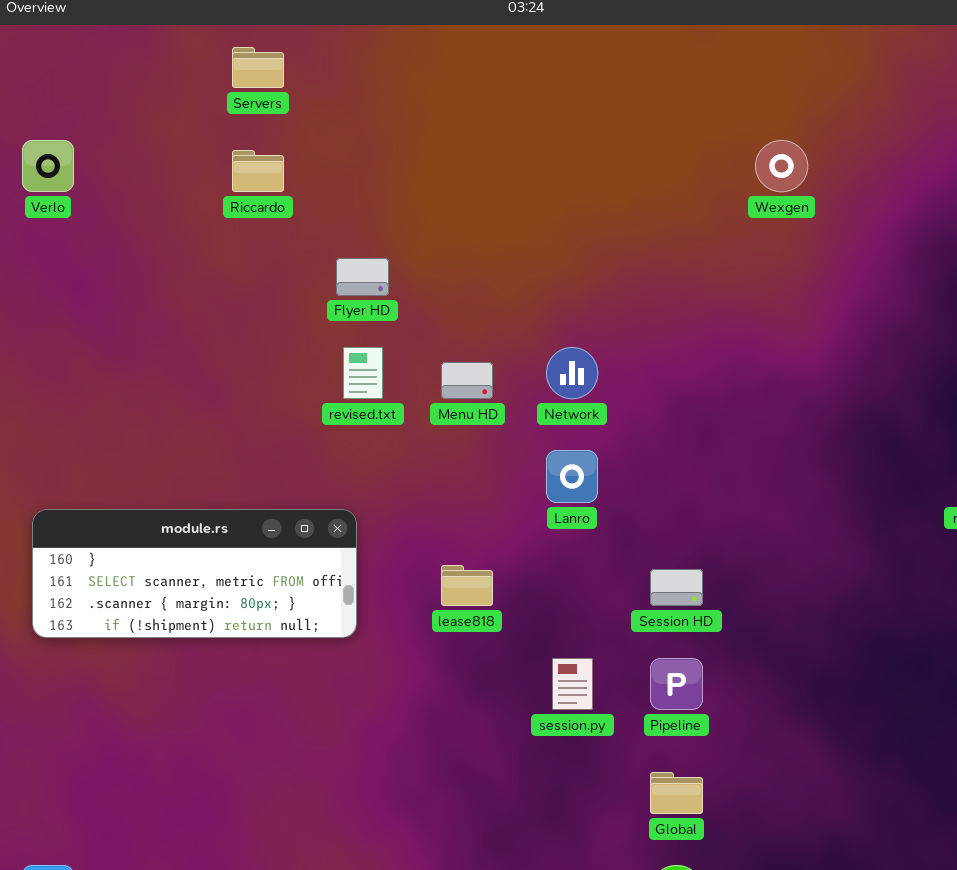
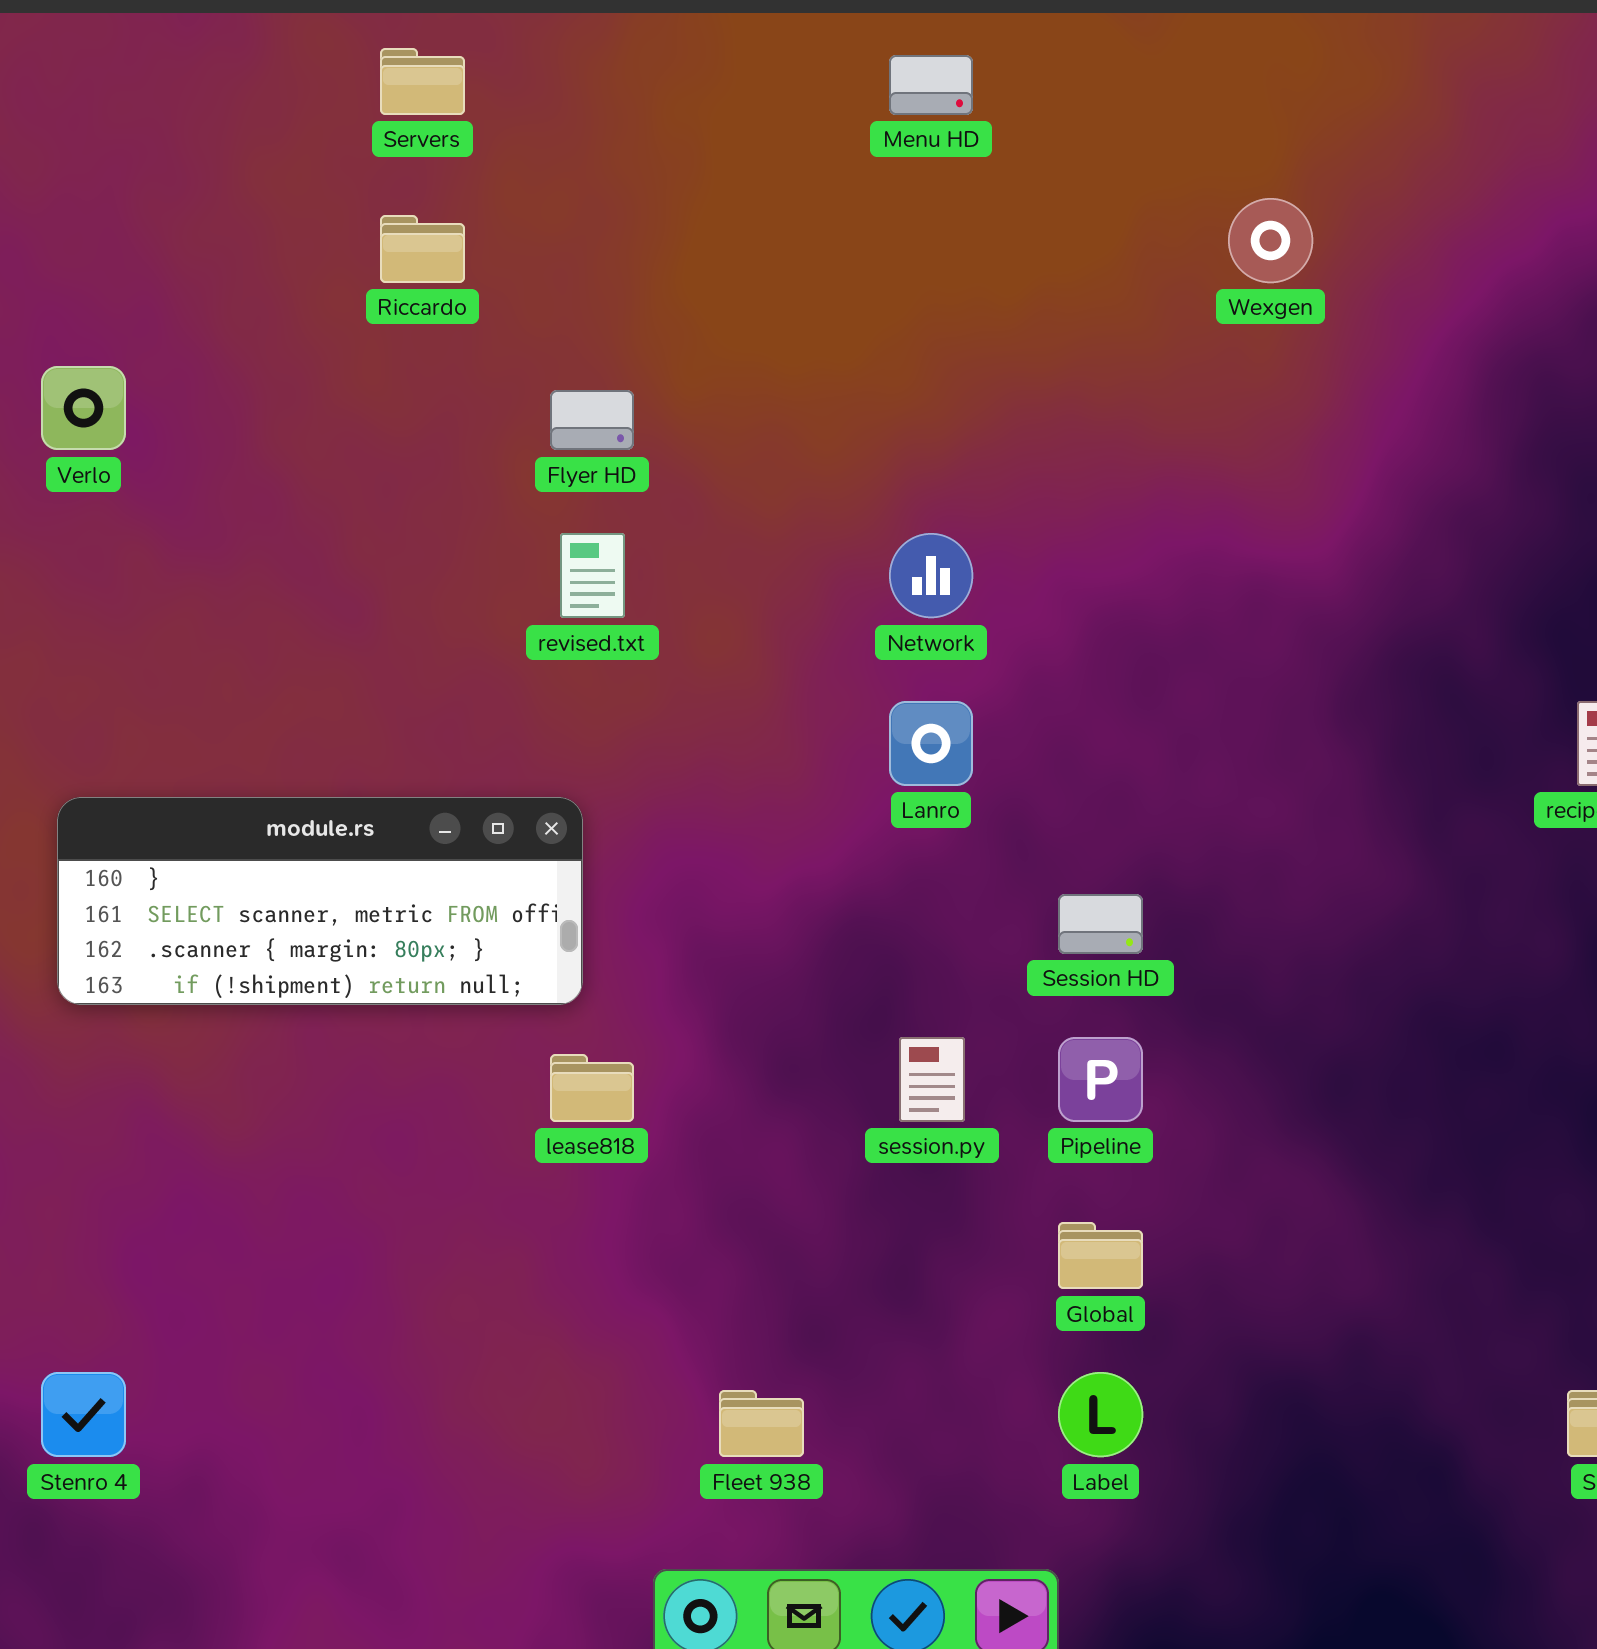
Verlo: [22,140,74,192] -> [41,366,126,450], moved
Menu HD: [441,362,493,399] -> [889,55,973,115], moved
lease818: [441,565,493,606] -> [550,1054,634,1122], moved

